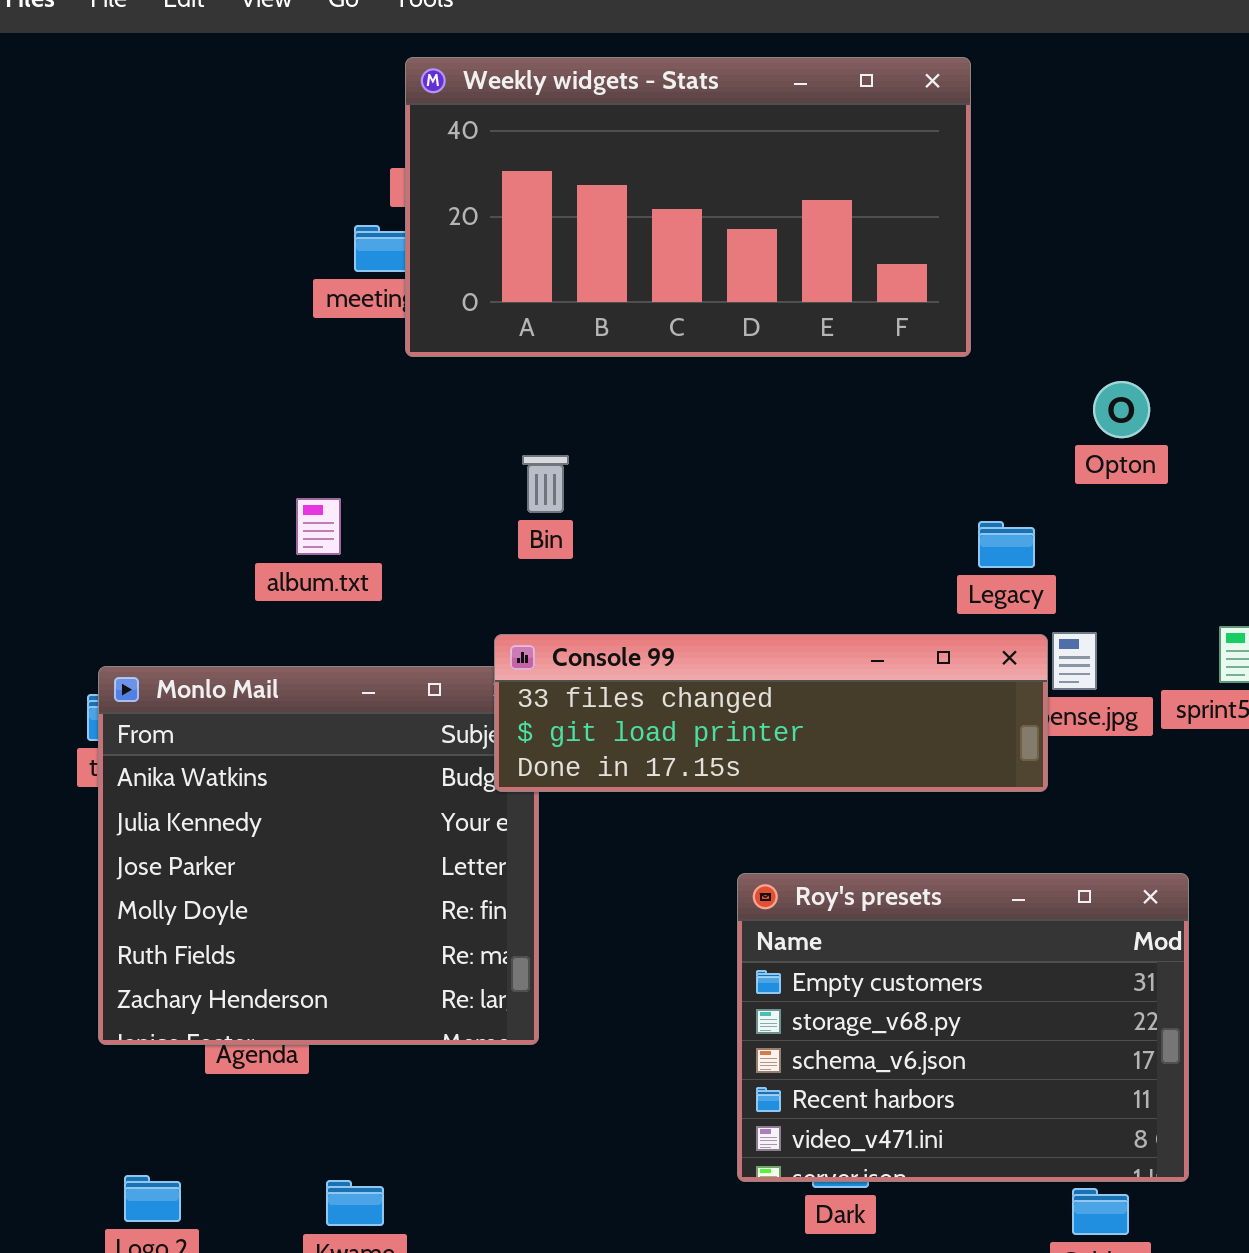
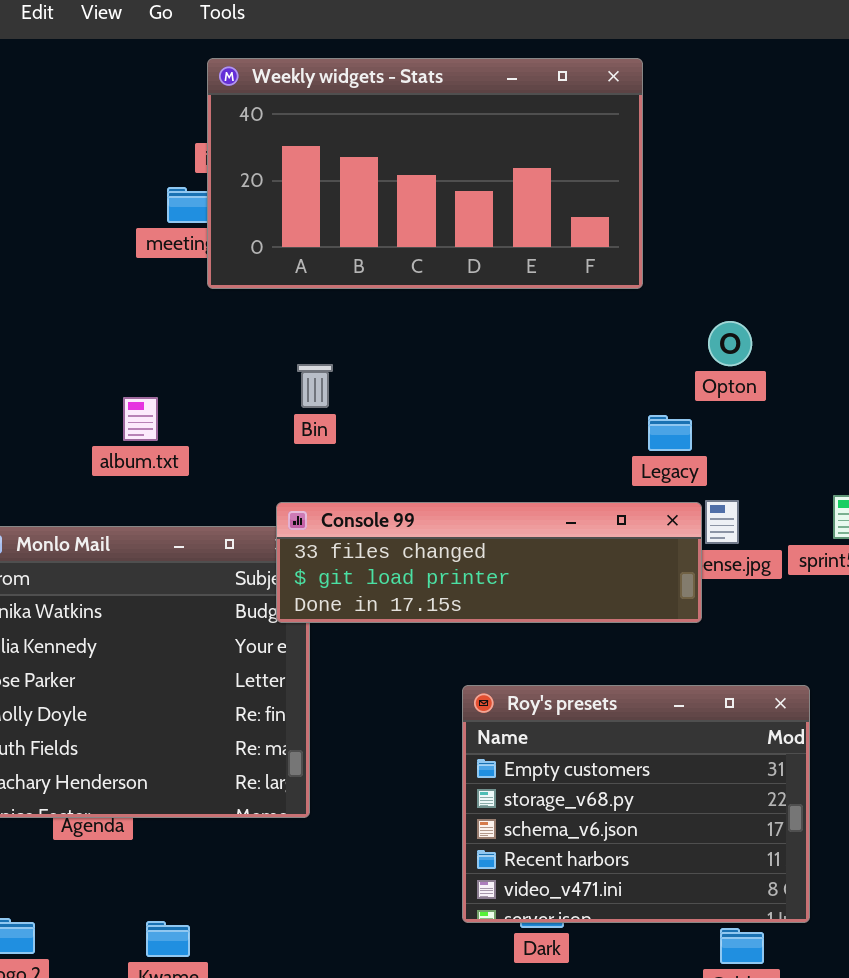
Opton: [1093,381,1150,438] -> [708,321,752,366], moved

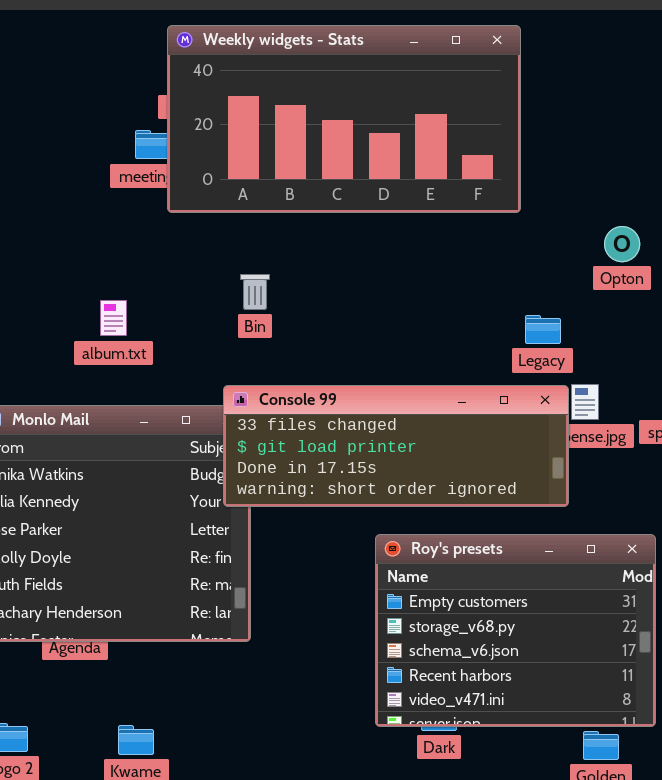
Opton: [708,321,752,366] -> [604,226,640,262], moved
Console 99: [276,502,702,623] -> [223,385,569,507], resized

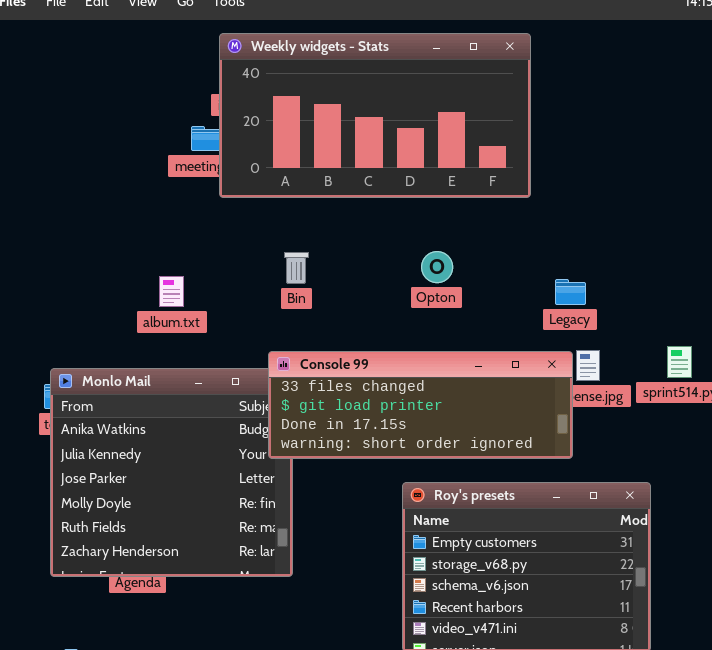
Opton: [604,226,640,262] -> [421,251,453,283], moved
Legacy: [525,315,561,344] -> [555,279,586,305], moved

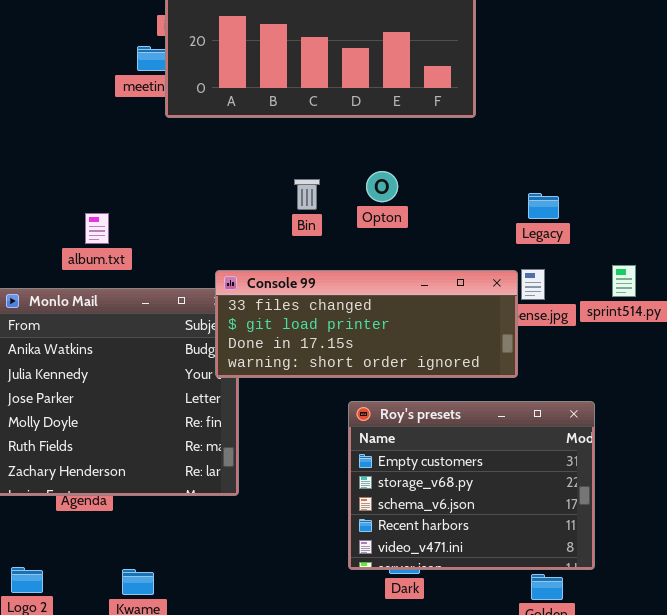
Bin: [284,252,309,284] -> [294,179,320,210], moved
album.txt: [159,276,184,307] -> [85,213,109,244], moved
Legacy: [555,279,586,305] -> [528,193,559,219], moved

